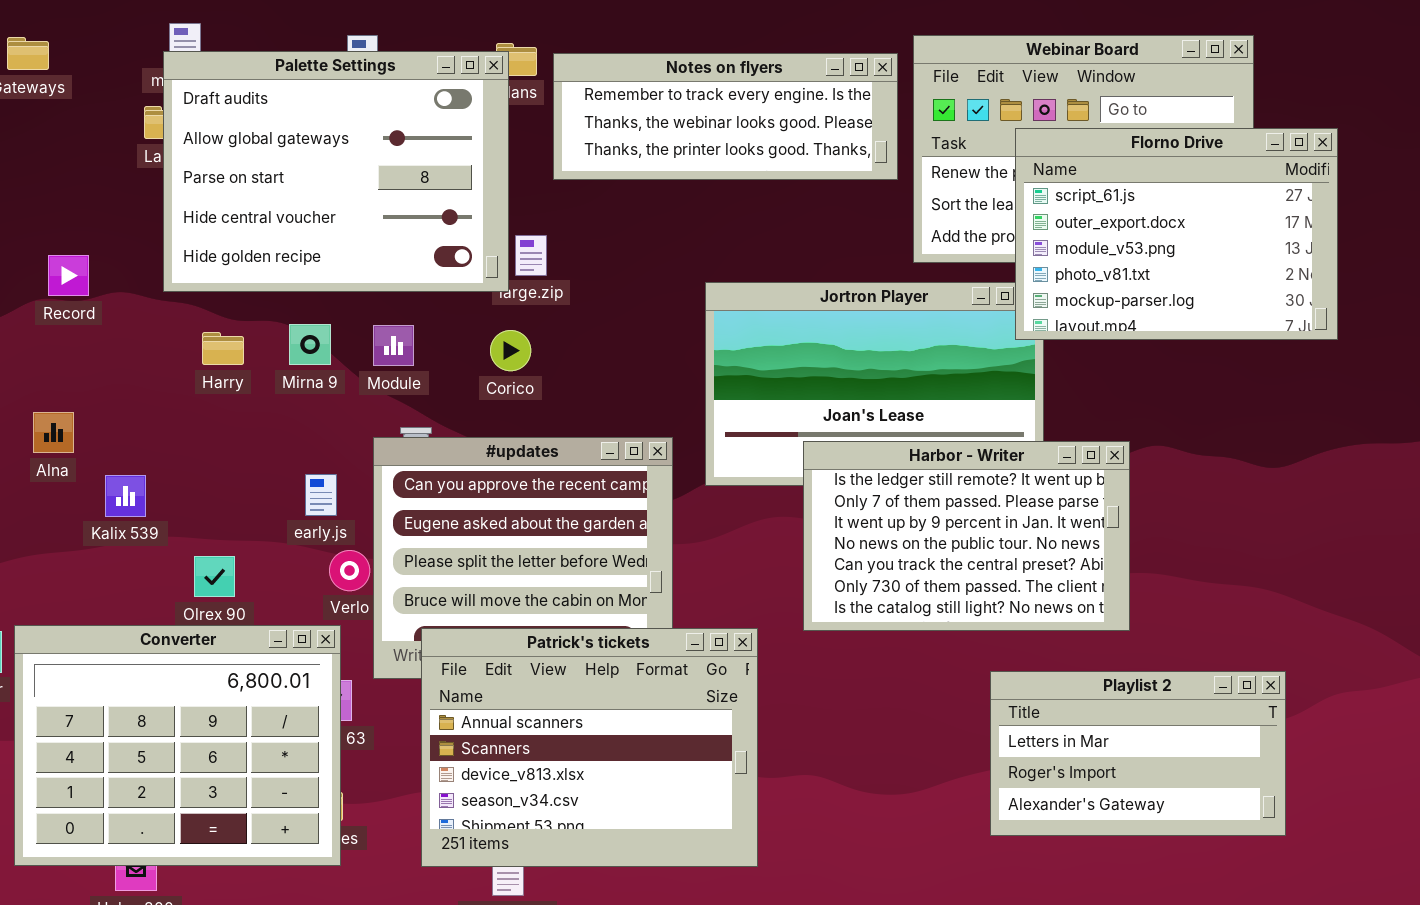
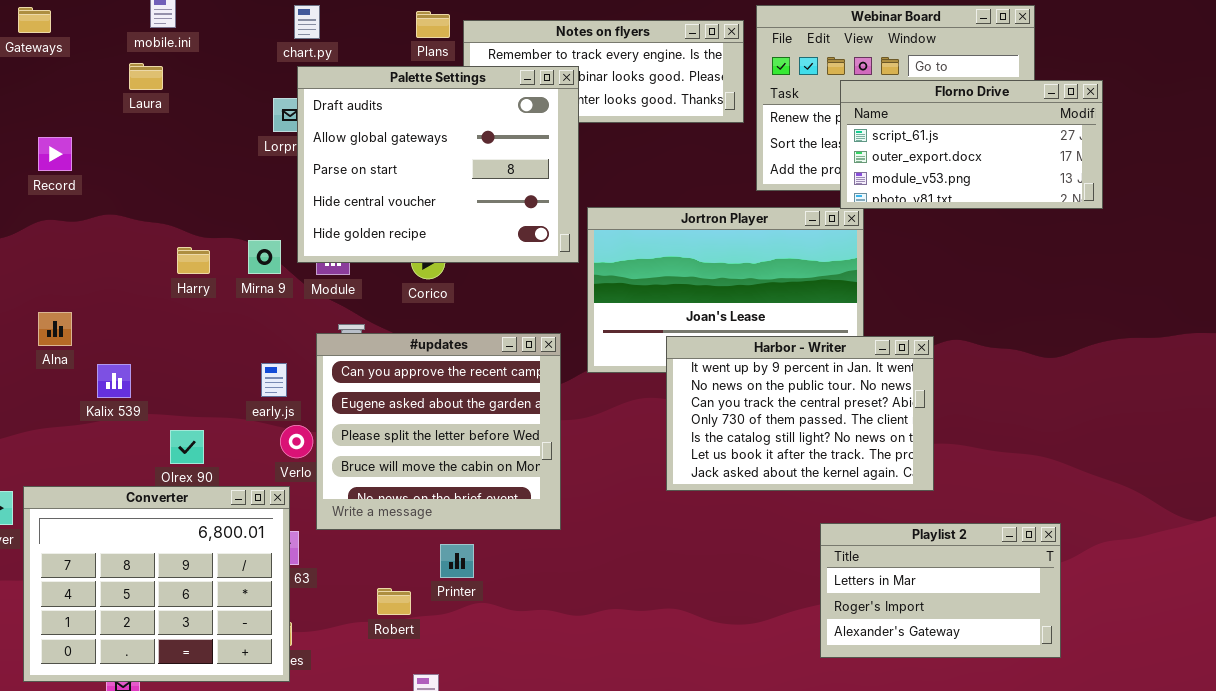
Palette Settings: [163,51,509,292] -> [297,66,579,263], moved
Florno Drive: [1015,128,1338,340] -> [840,80,1103,209], resized
Record: [48,255,89,296] -> [38,137,72,171], moved
Harbor - Writer: [803,441,1130,631] -> [666,336,934,491], scrolled down 2 rows
Patrick's tickets: [421,628,758,867] -> none, closed

